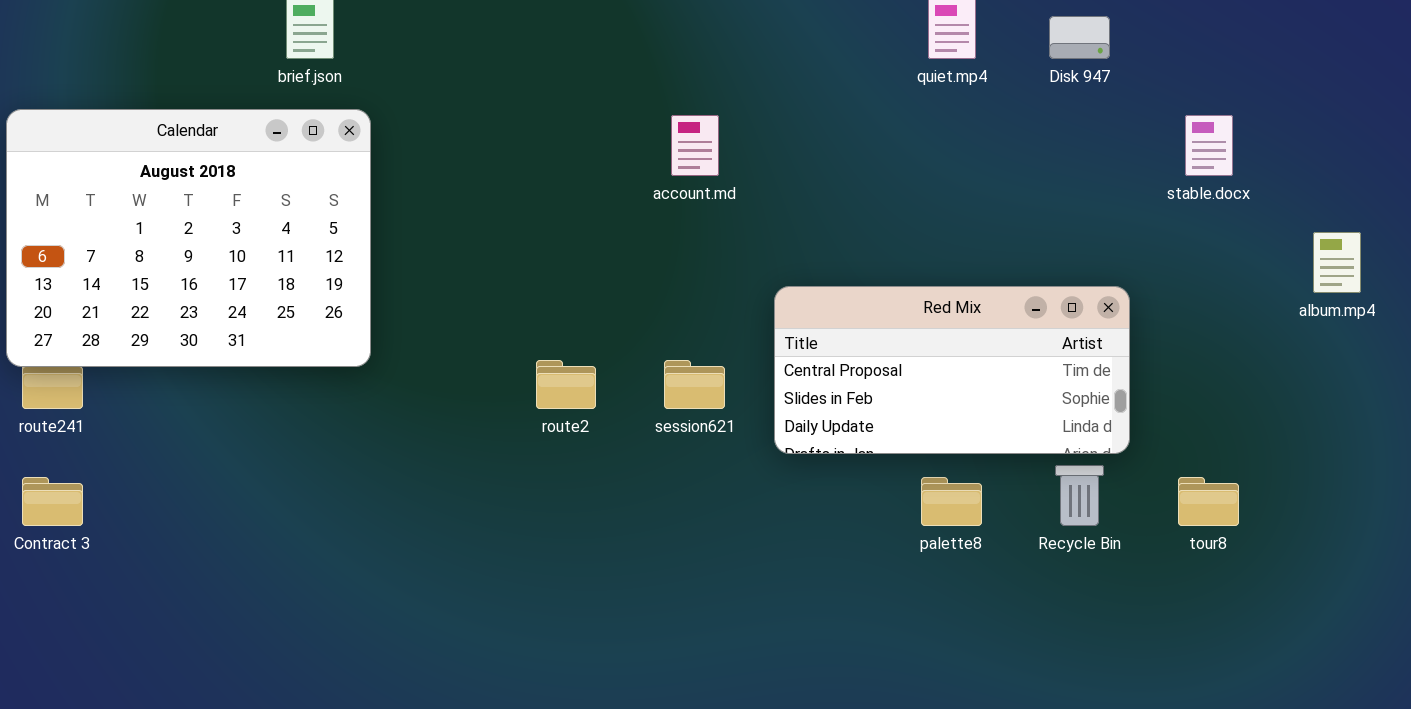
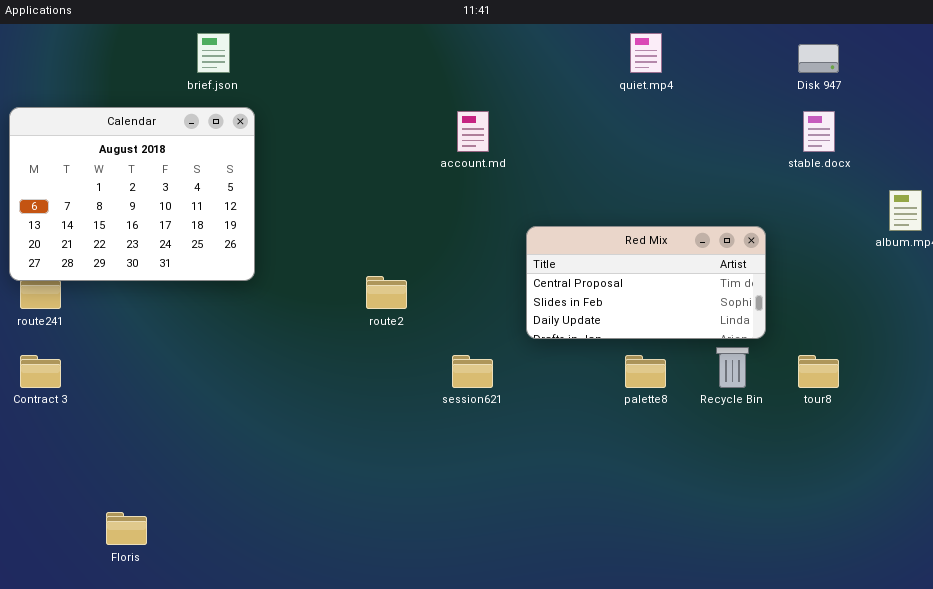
Disk 947: [1049,16,1110,59] -> [798,44,839,73], moved
session621: [664,360,725,409] -> [452,355,493,388], moved

